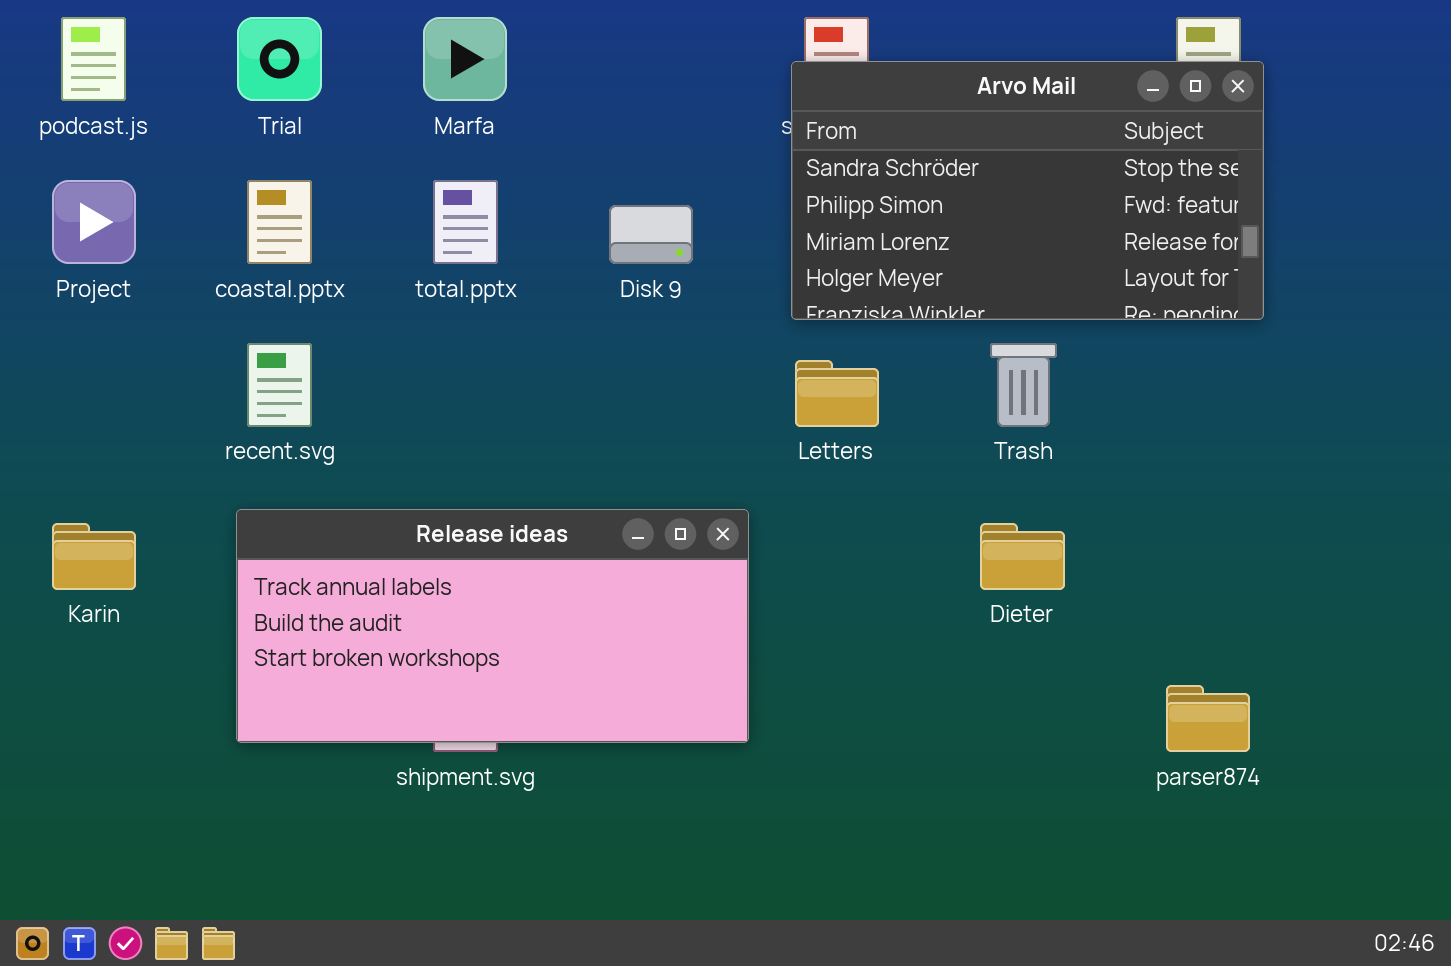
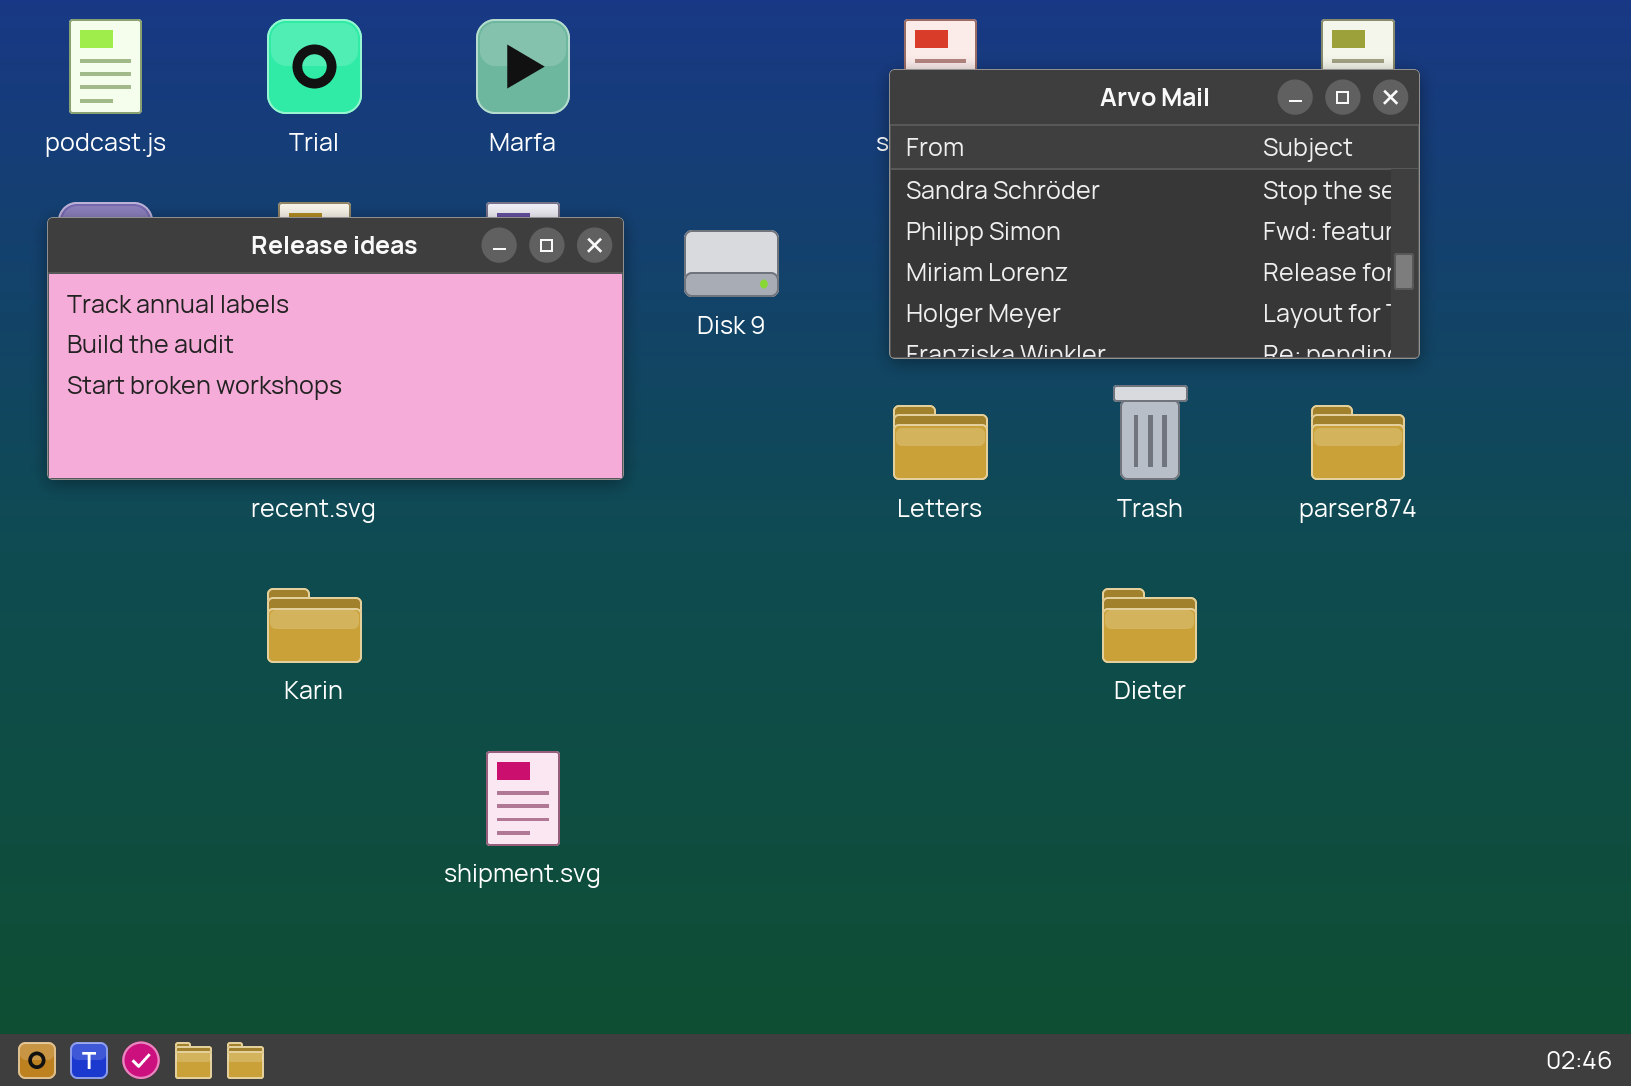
Release ideas: [236,509,749,743] -> [47,217,624,480], moved
Karin: [52,523,136,590] -> [267,588,362,663], moved
parser874: [1166,685,1250,752] -> [1311,405,1405,480], moved

